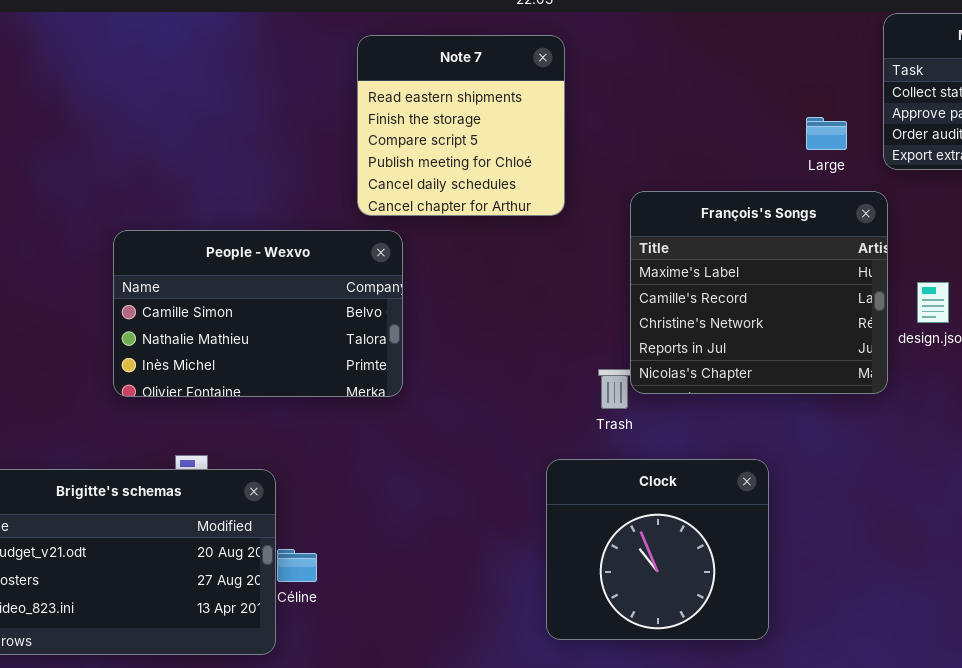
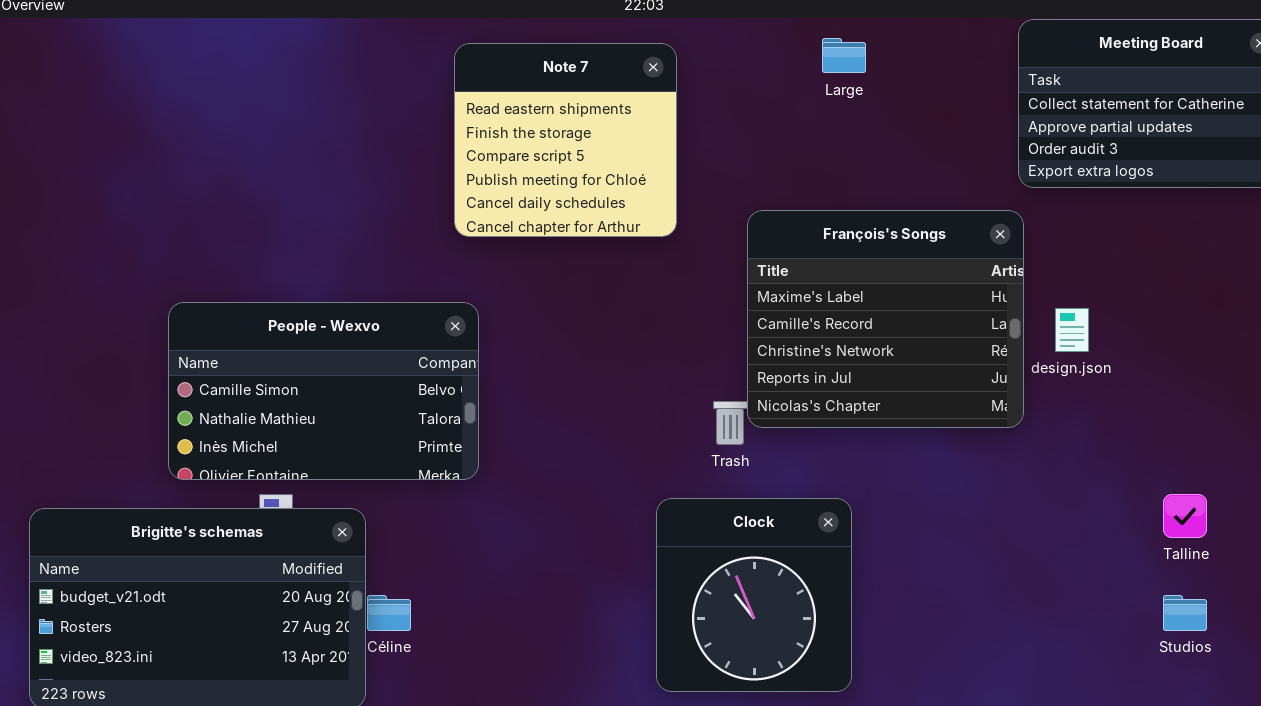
Large: [806,117,847,150] -> [822,38,866,73], moved
People - Wexvo: [113,230,403,397] -> [168,302,479,480], moved
Clock: [546,459,769,640] -> [656,498,852,692], resized

